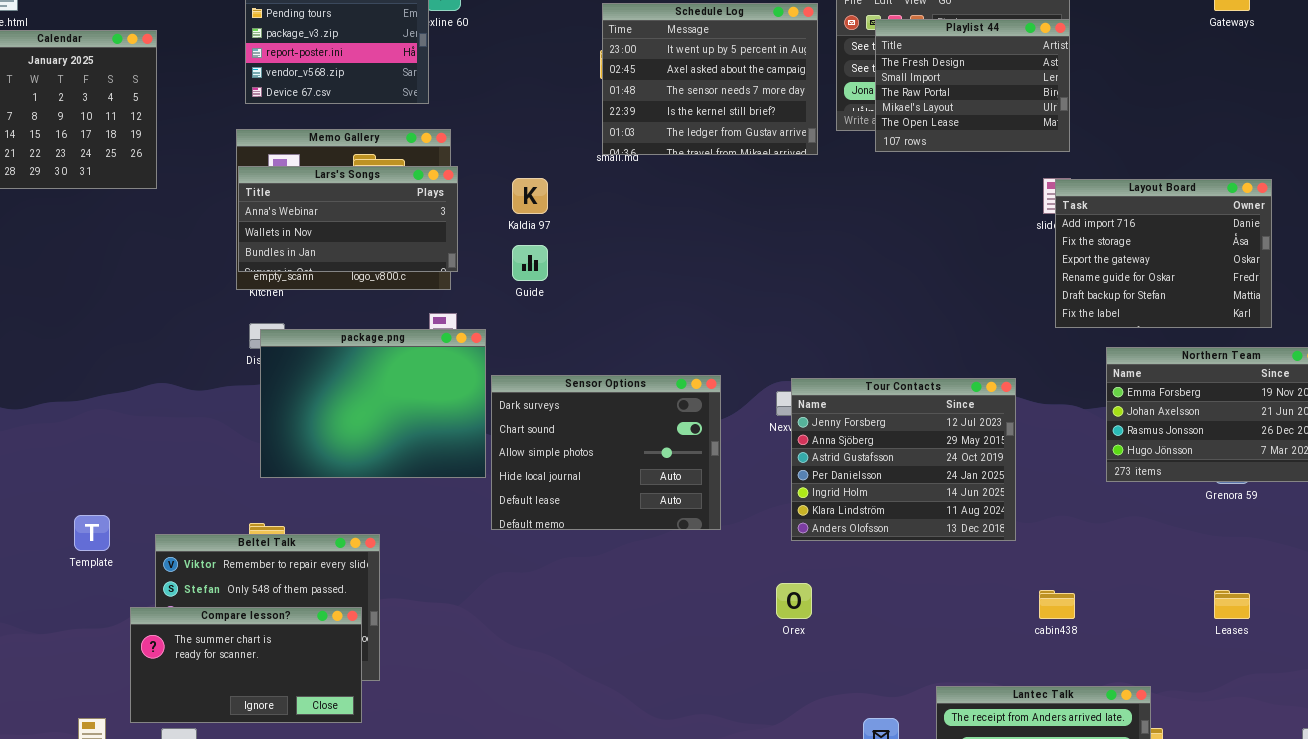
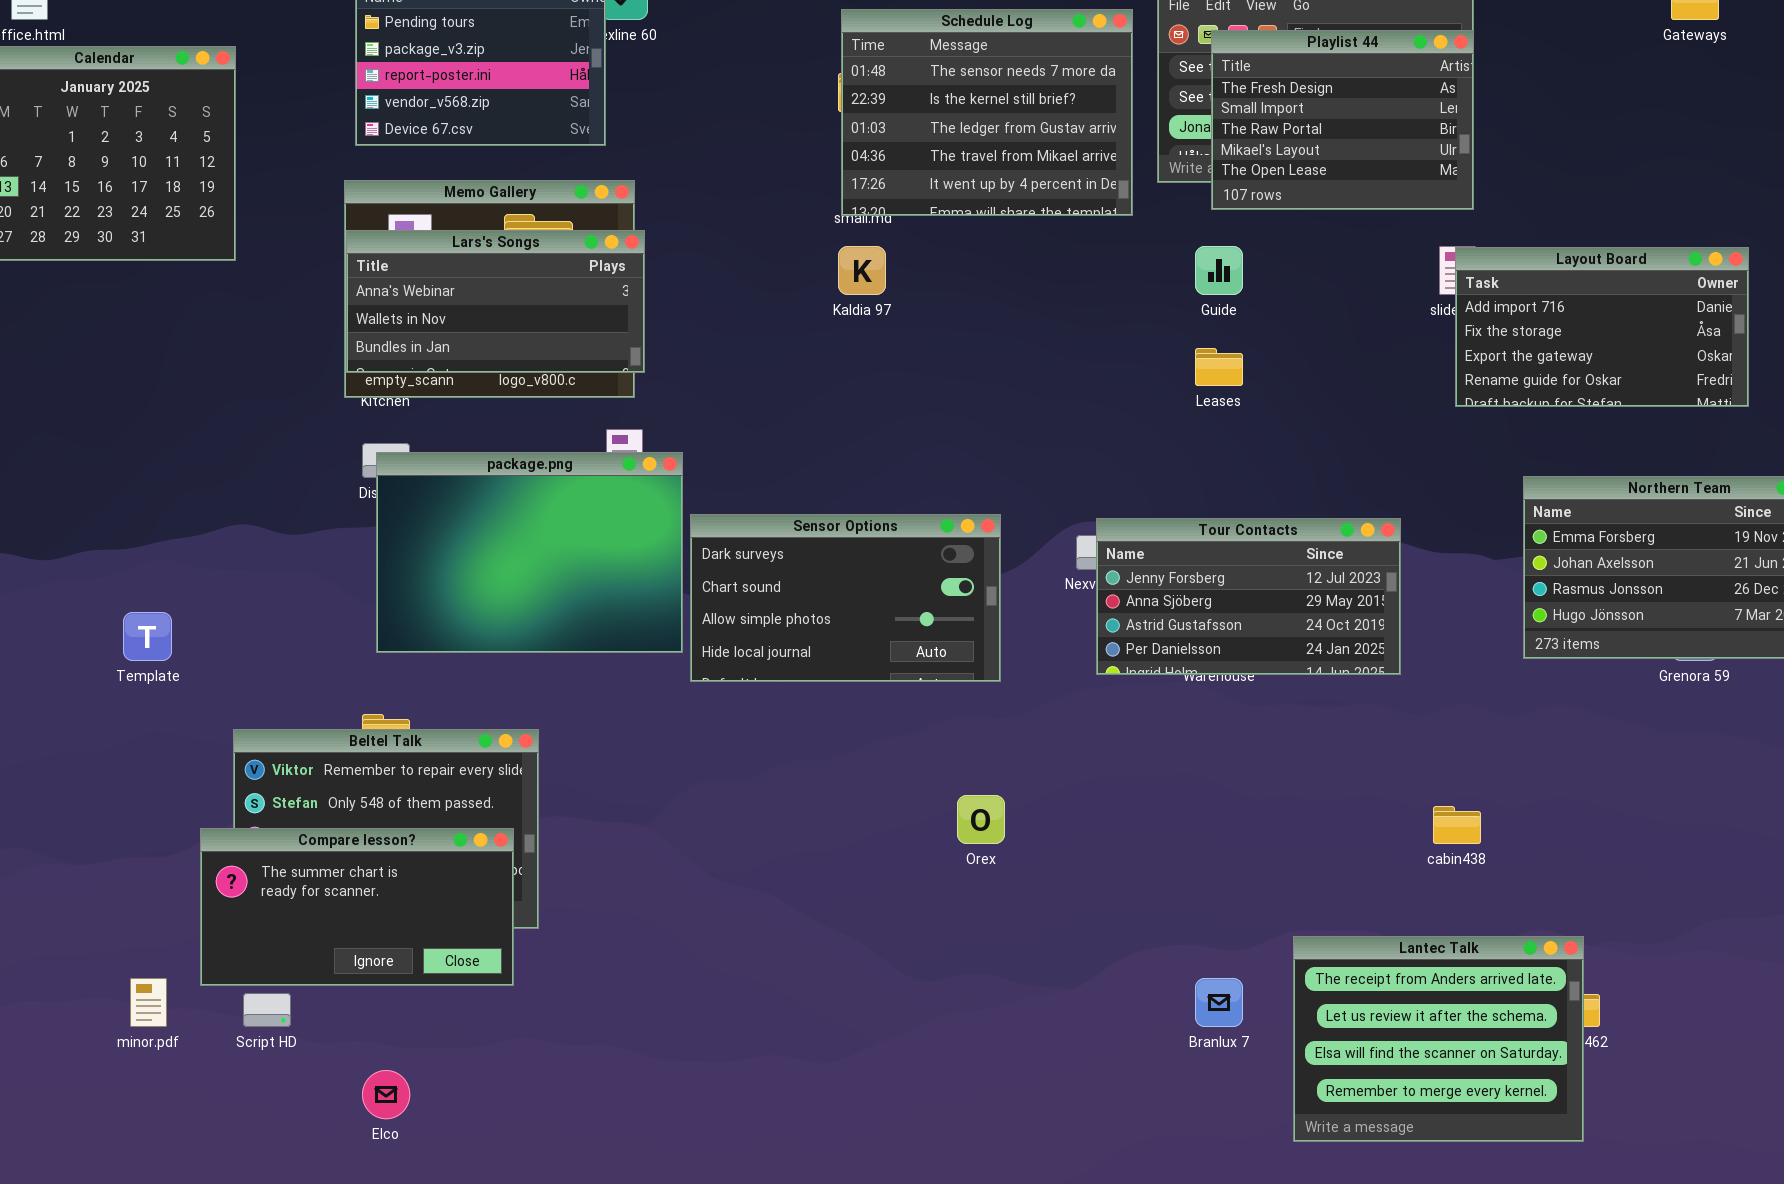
Schedule Log: [602,3,818,155] -> [841,9,1133,216], scrolled down 2 rows
Kaldia 97: [512,178,548,214] -> [838,246,886,295], moved
Layout Board: [1055,179,1272,328] -> [1455,247,1749,407], resized
Guide: [512,245,548,281] -> [1195,246,1243,295], moved
Sensor Options: [491,375,721,530] -> [690,514,1001,682], resized
Tour Contacts: [791,378,1016,541] -> [1096,518,1401,675], resized
Template: [74,515,110,551] -> [123,612,172,661], moved
Orex: [776,583,812,619] -> [957,795,1005,844], moved
Leases: [1214,590,1250,619] -> [1195,348,1243,386], moved

